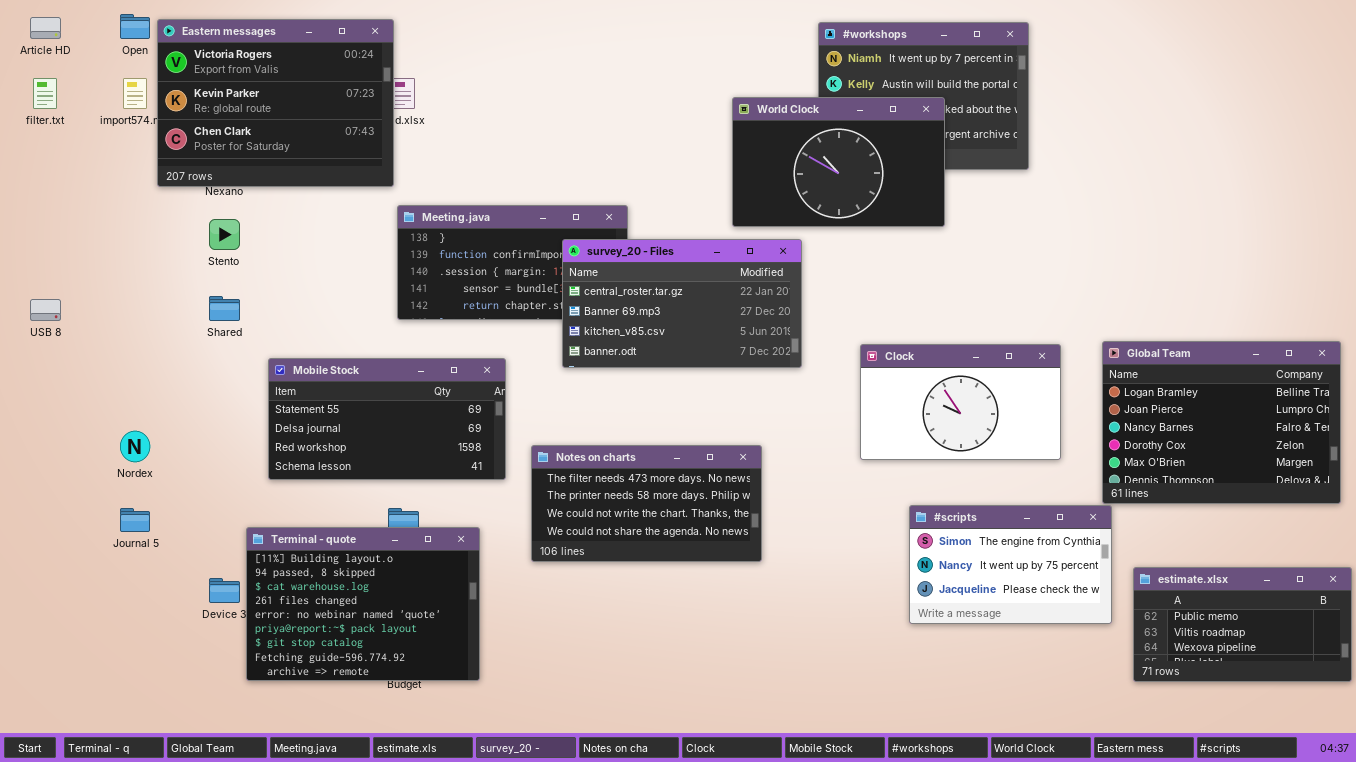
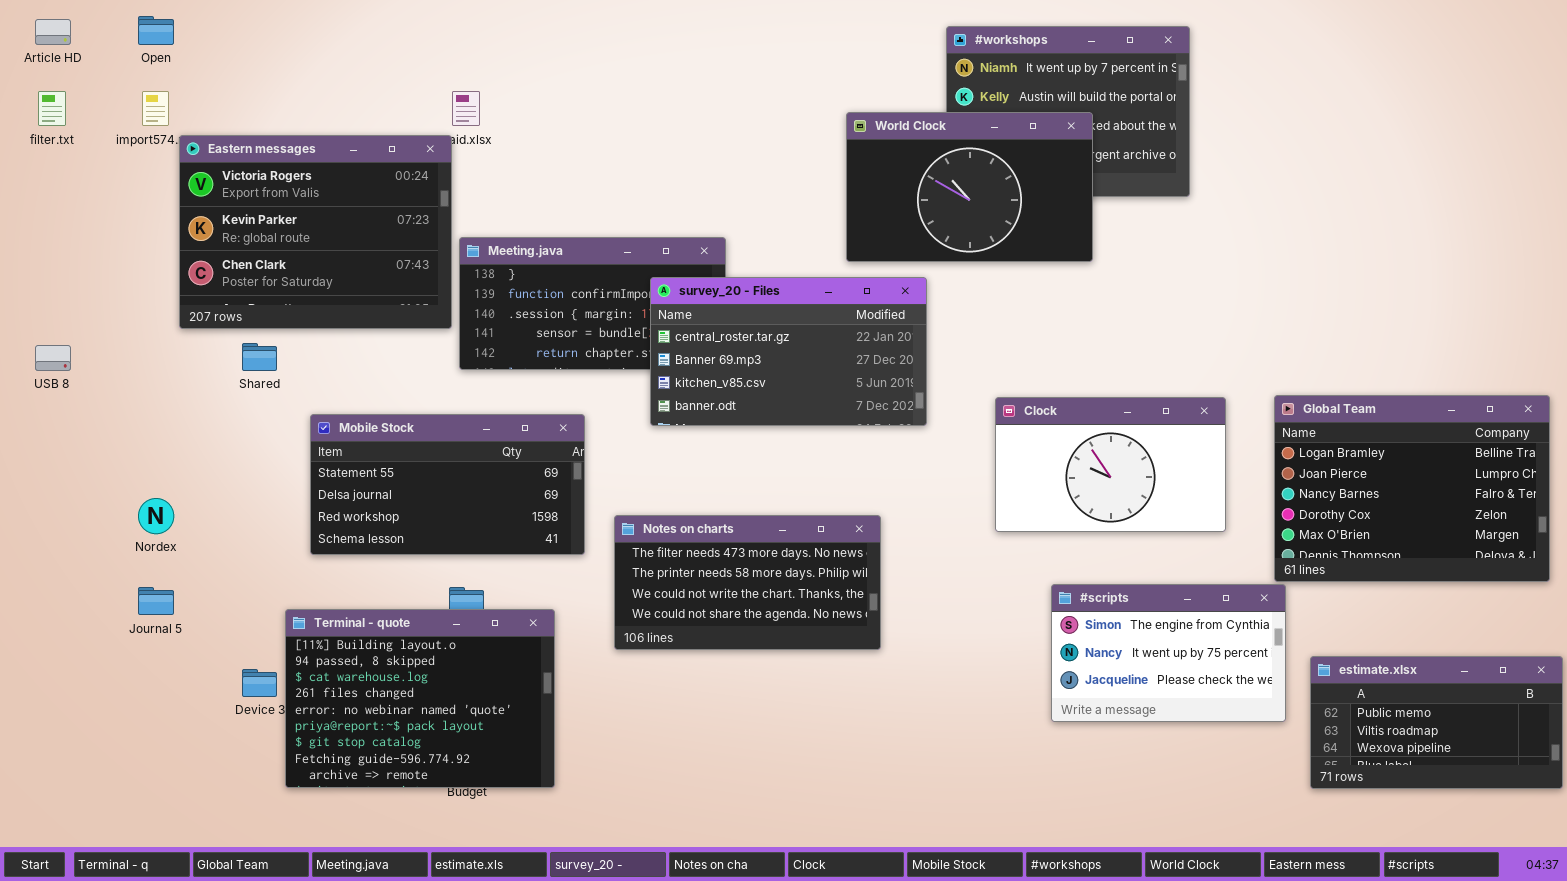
Eastern messages: [157,19,394,187] -> [179,135,452,329], moved

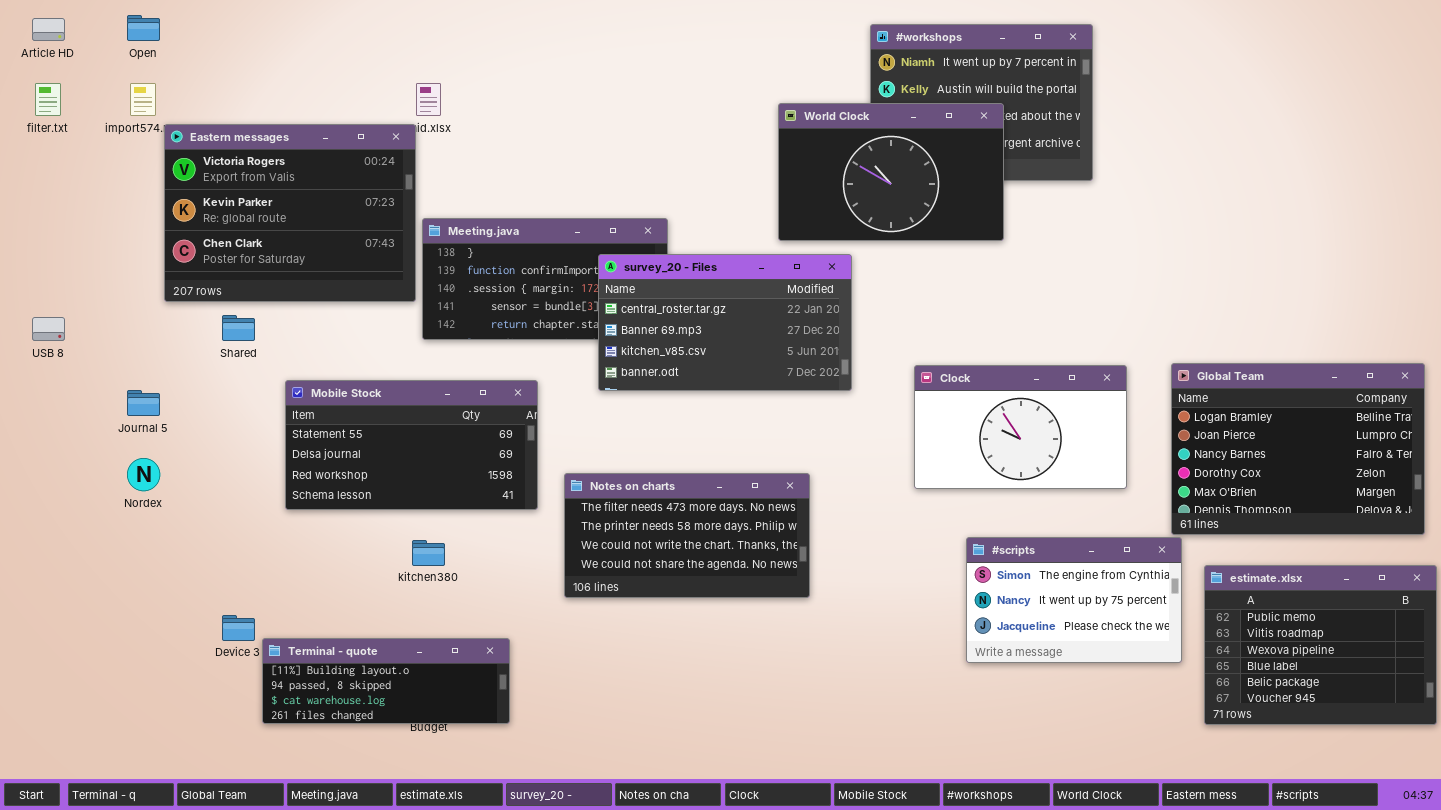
Journal 5: [138,587,174,615] -> [127,390,160,416], moved
Terminal - quote: [285,609,555,788] -> [262,638,510,724], resized
estimate.xlsx: [1310,656,1563,789] -> [1204,565,1437,725], resized

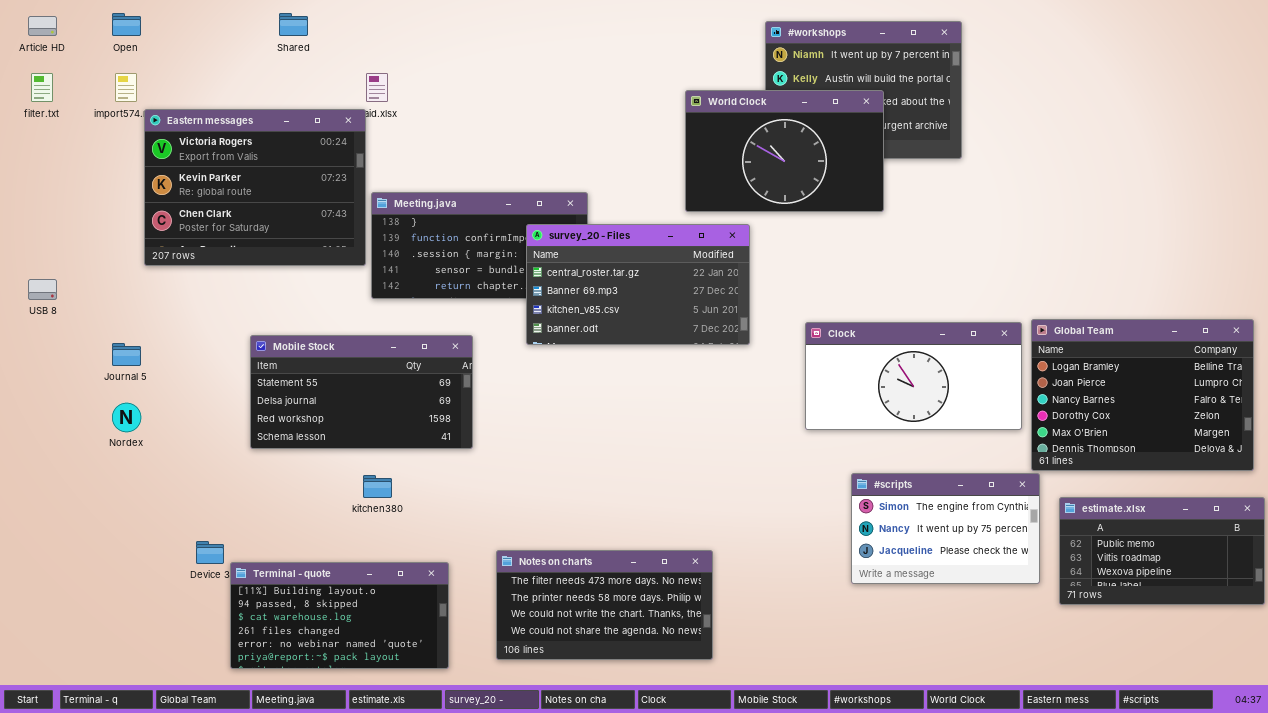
Shared: [222,315,255,341] -> [279,13,308,36], moved
Clock: [914,365,1127,489] -> [805,322,1022,430], resized
Notes on charts: [564,473,810,598] -> [496,550,713,660], moved
estimate.xlsx: [1204,565,1437,725] -> [1059,497,1265,605], resized
Terminal - quote: [262,638,510,724] -> [230,562,449,669], resized

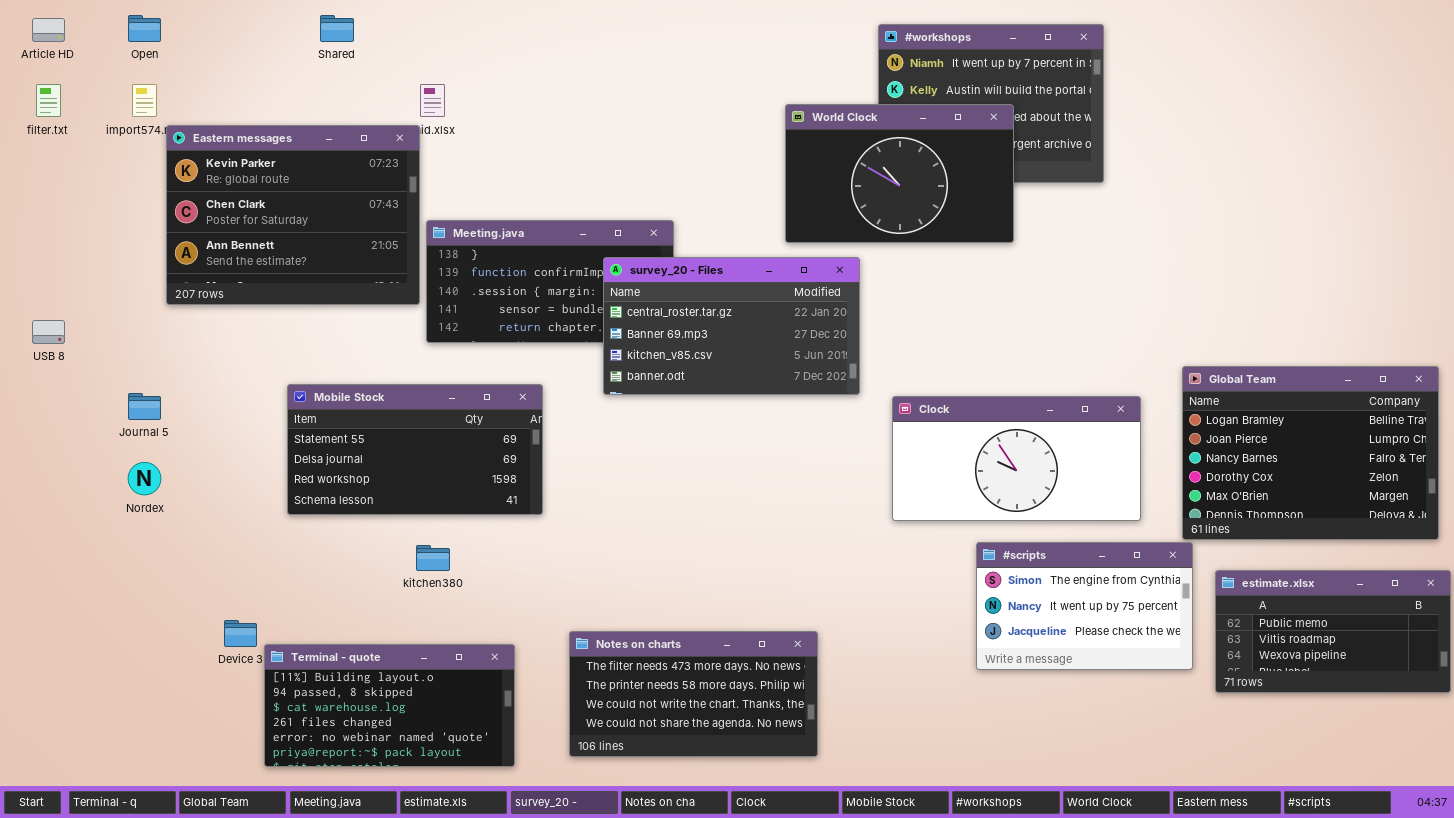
Eastern messages: [144,109,366,266] -> [166,125,420,305], scrolled down 1 row
Clock: [805,322,1022,430] -> [892,396,1141,521], moved

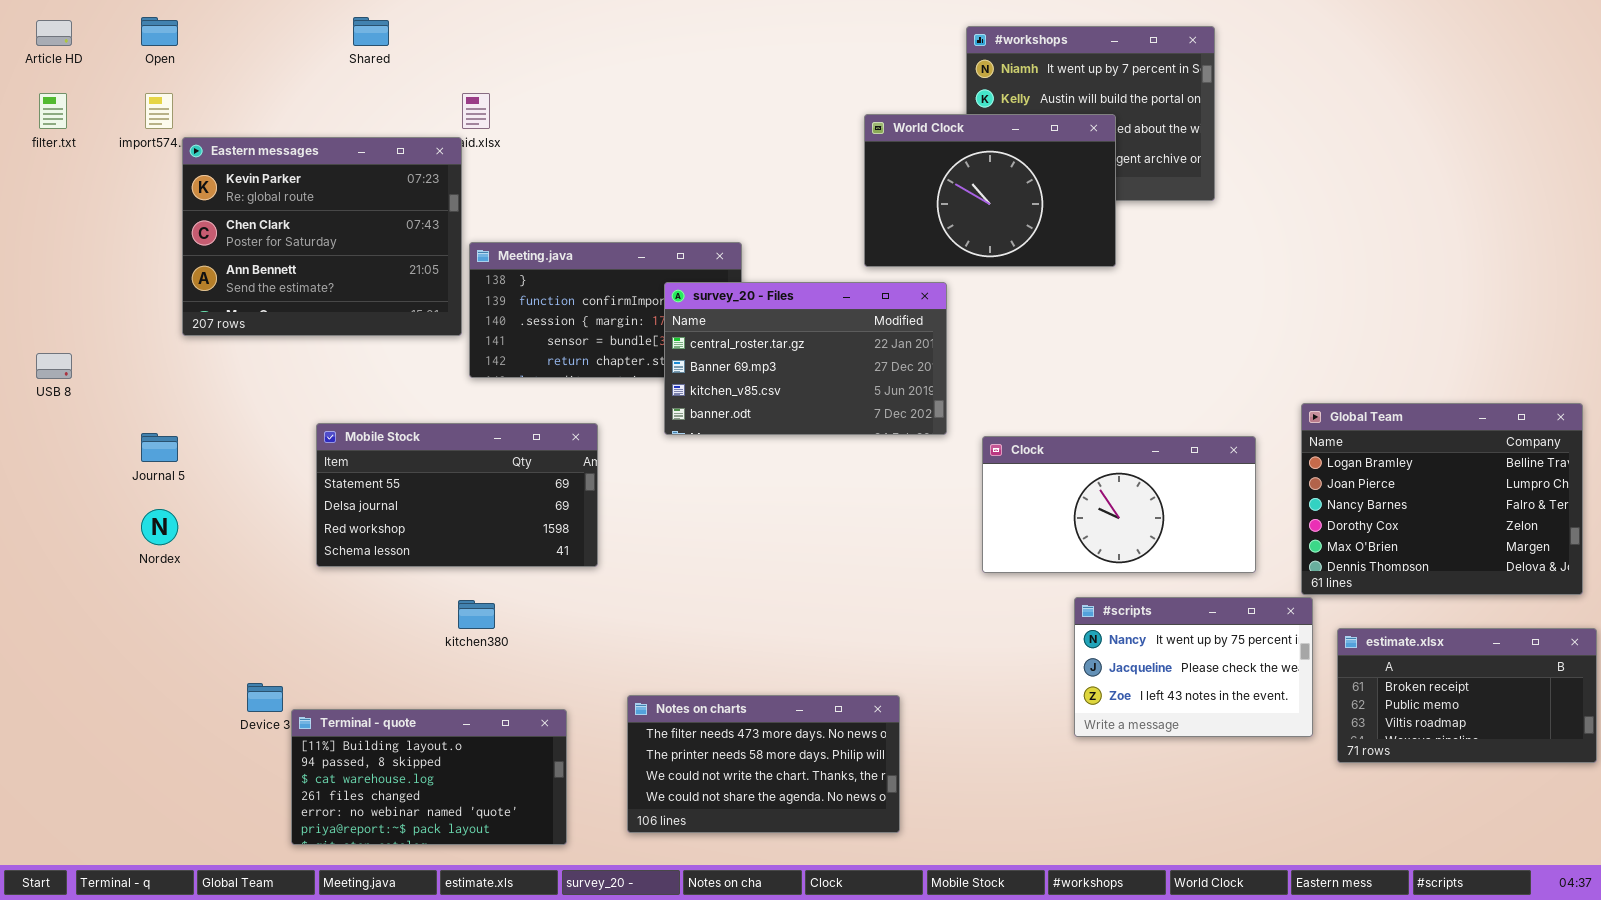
#scripts: [976,542,1193,670] -> [1074,597,1313,737], scrolled down 1 row
estimate.xlsx: [1215,570,1451,693] -> [1337,628,1597,763], scrolled up 1 row

